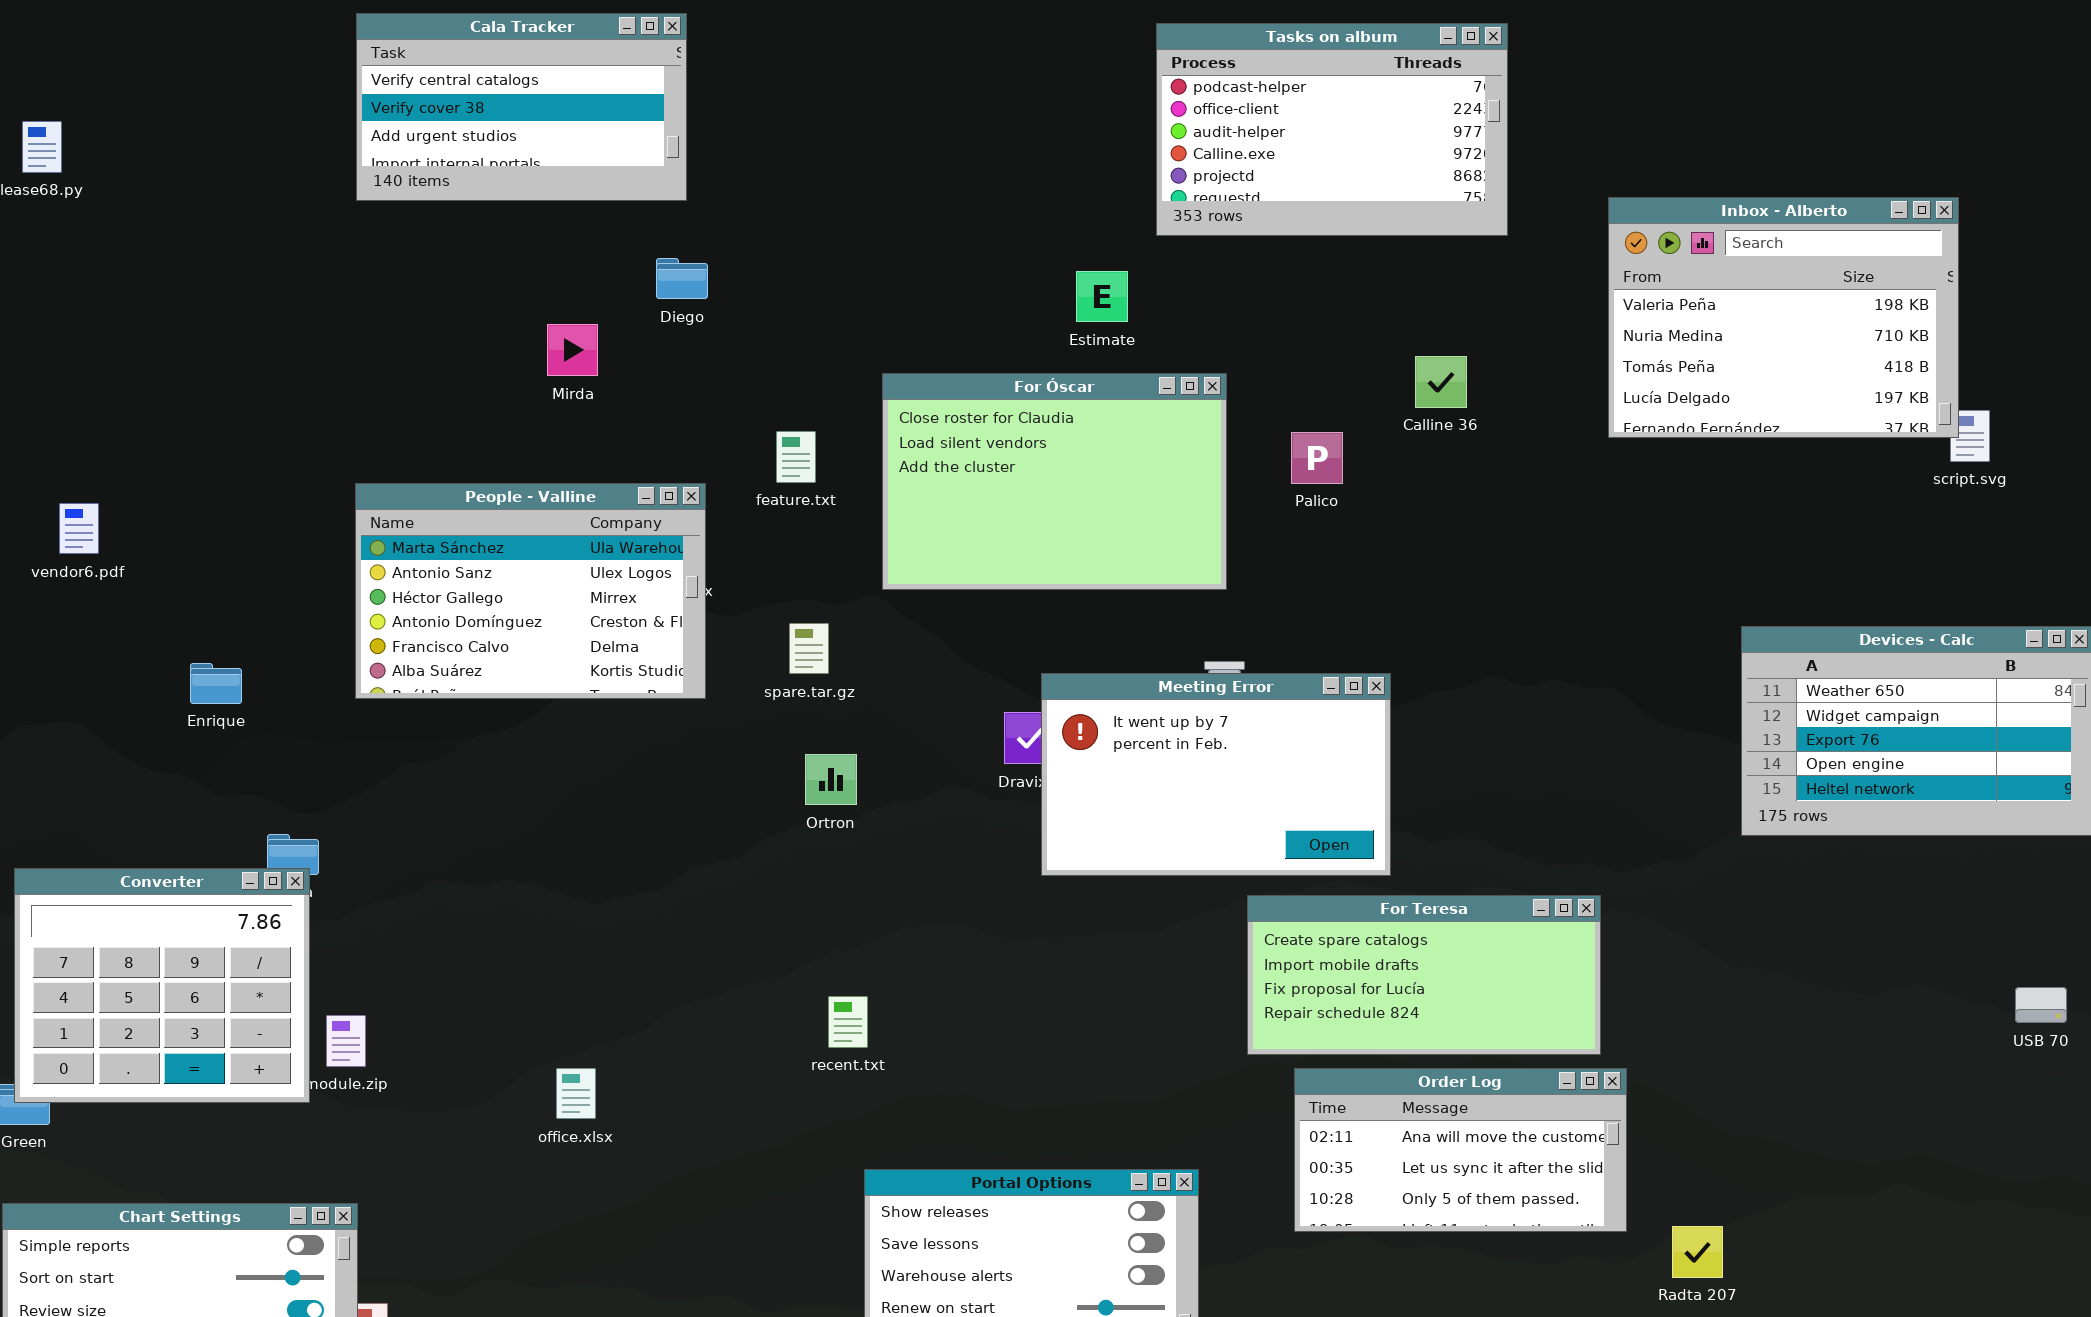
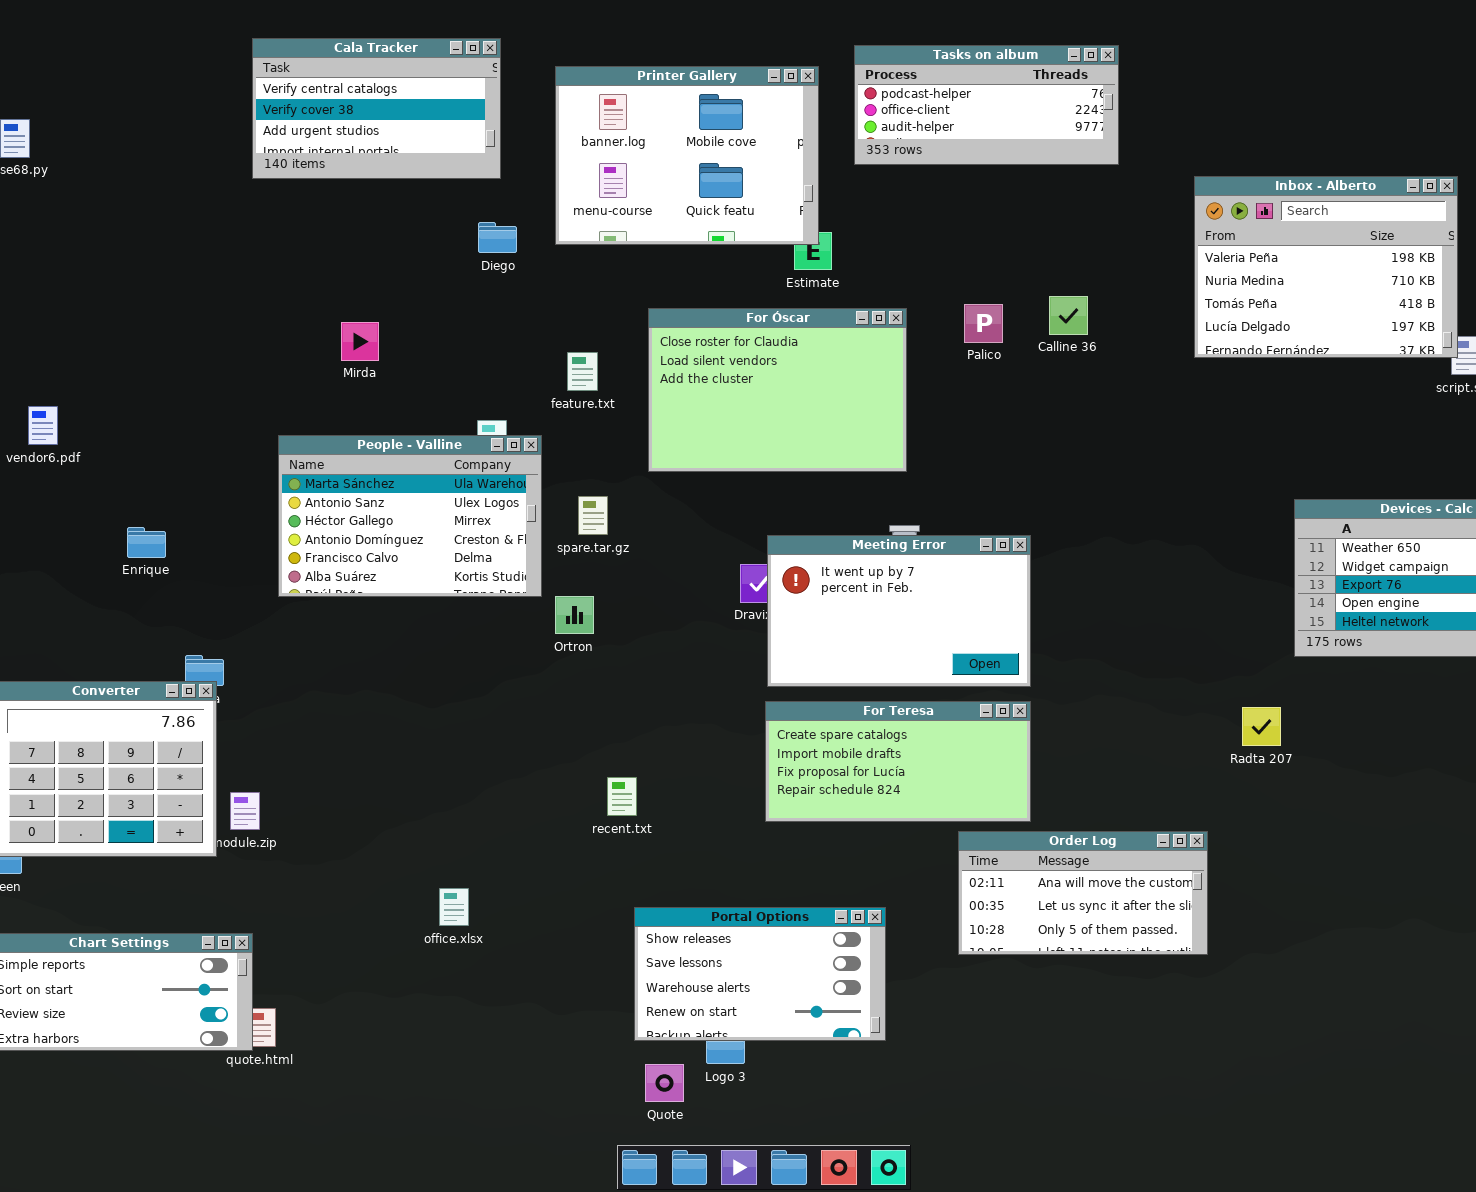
Tasks on album: [1156,23,1508,236] -> [854,45,1119,165], resized
Printer Gallery: none -> [555,66,819,245], opened
Mirda: [547,324,598,376] -> [341,322,379,361], moved
Palico: [1291,432,1343,484] -> [964,304,1003,343], moved
People - Valline: [355,483,706,699] -> [278,435,542,597], moved
Ortron: [805,754,857,805] -> [555,596,594,634], moved
For Teresa: [1247,895,1601,1055] -> [765,701,1031,822], moved
office.xlsx: [556,1068,596,1119] -> [439,888,469,926], moved
Radta 207: [1672,1226,1723,1278] -> [1242,707,1281,746], moved

